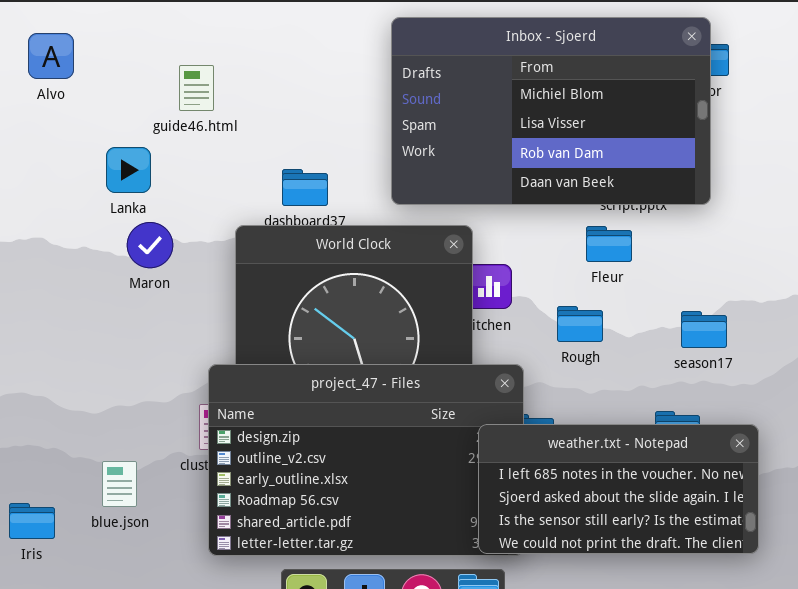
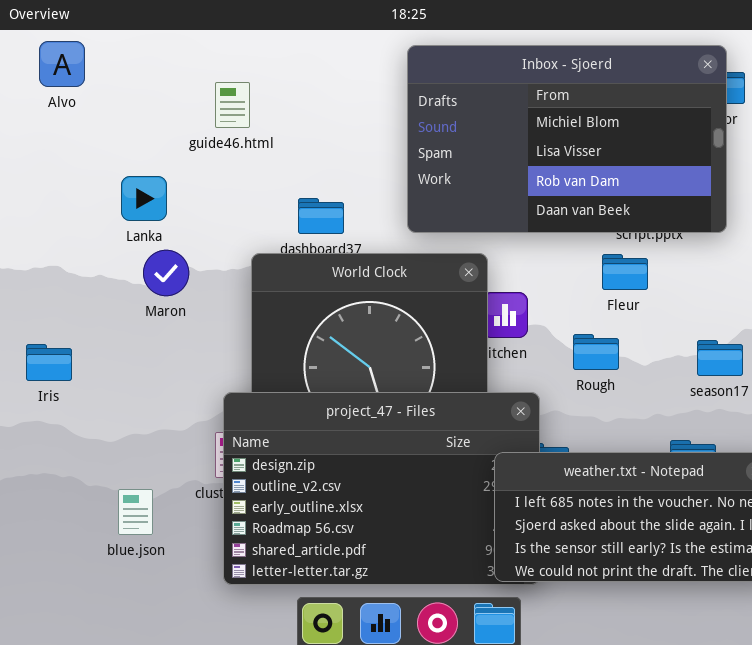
Alvo: [28,33,74,79] -> [39,41,85,87], moved
guide46.html: [179,65,214,111] -> [215,82,250,128], moved
Iris: [9,503,55,539] -> [26,344,72,381], moved

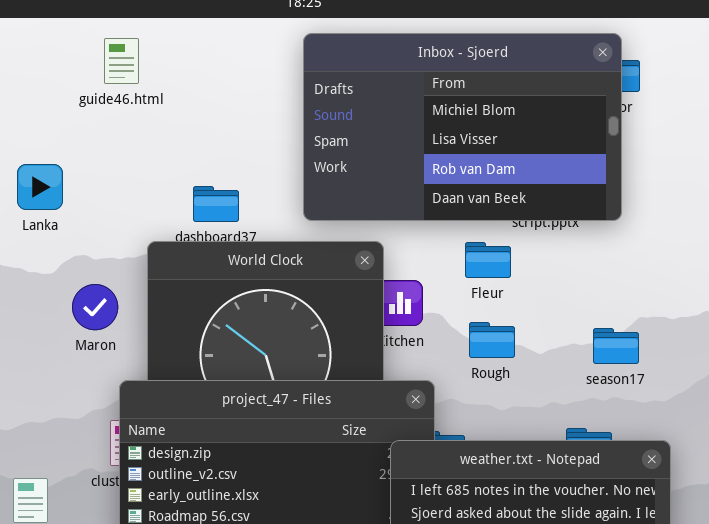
guide46.html: [215,82,250,128] -> [104,38,139,84], moved
Maron: [143,250,189,296] -> [72,284,118,330], moved
Fleur: [602,254,648,290] -> [465,242,511,278], moved

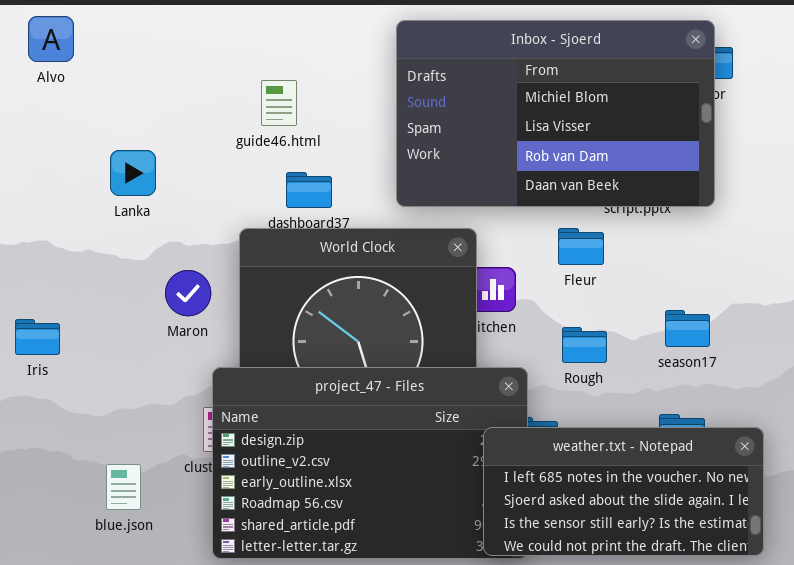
guide46.html: [104,38,139,84] -> [261,80,297,126], moved
Rough: [469,322,515,358] -> [562,327,607,363], moved
season17: [593,328,639,364] -> [665,310,710,347], moved

